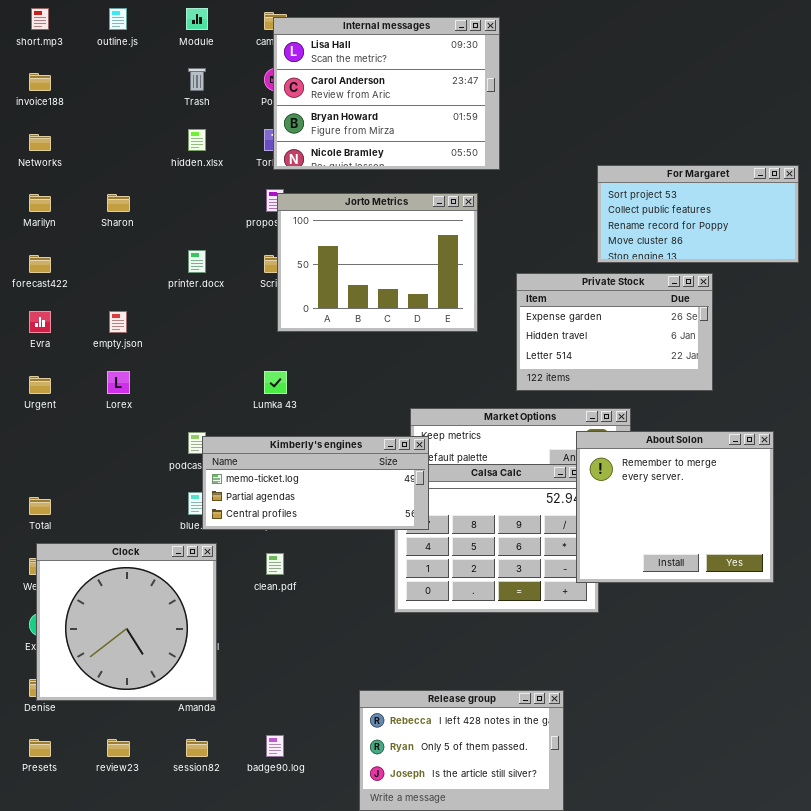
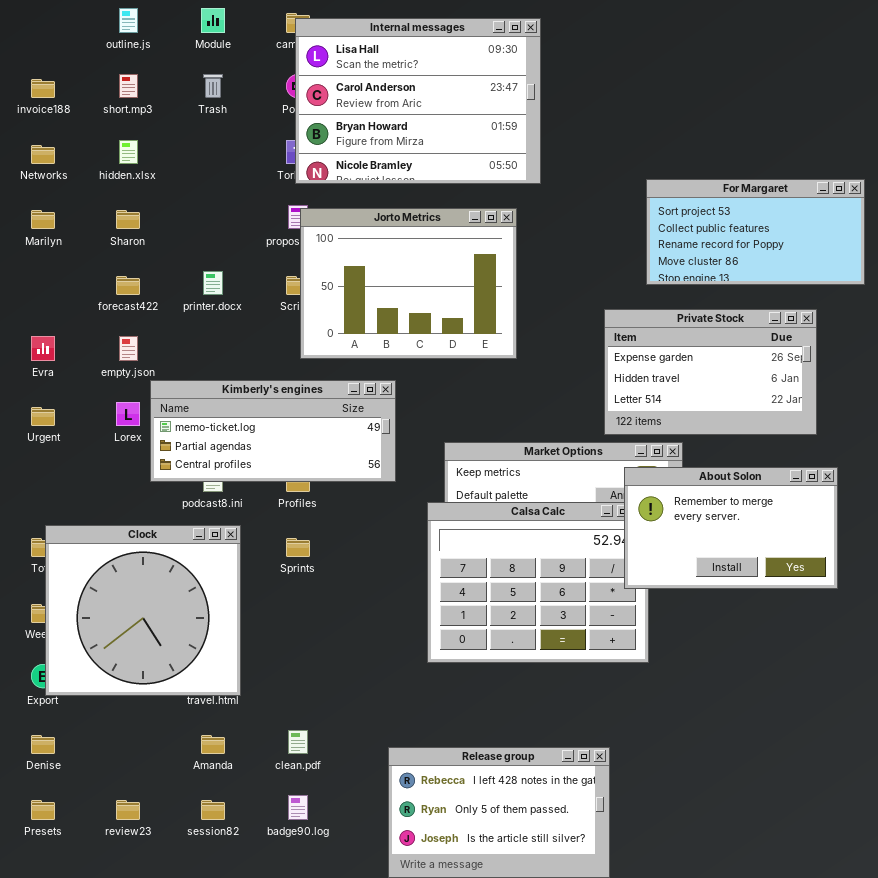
short.mp3: [31,8,49,30] -> [119,74,138,98], moved
hidden.xlsx: [188,129,206,151] -> [119,140,138,164], moved
forecast422: [29,255,51,273] -> [116,276,140,295], moved
Private Stock: [516,273,713,391] -> [604,309,817,435], moved
About Solon: [576,431,774,583] -> [624,467,838,589], resized
Kimberly's engines: [202,436,429,530] -> [150,380,396,482], moved
Clock: [36,543,217,701] -> [45,525,241,696], moved
clean.pdf: [266,553,284,575] -> [288,730,308,754], moved

